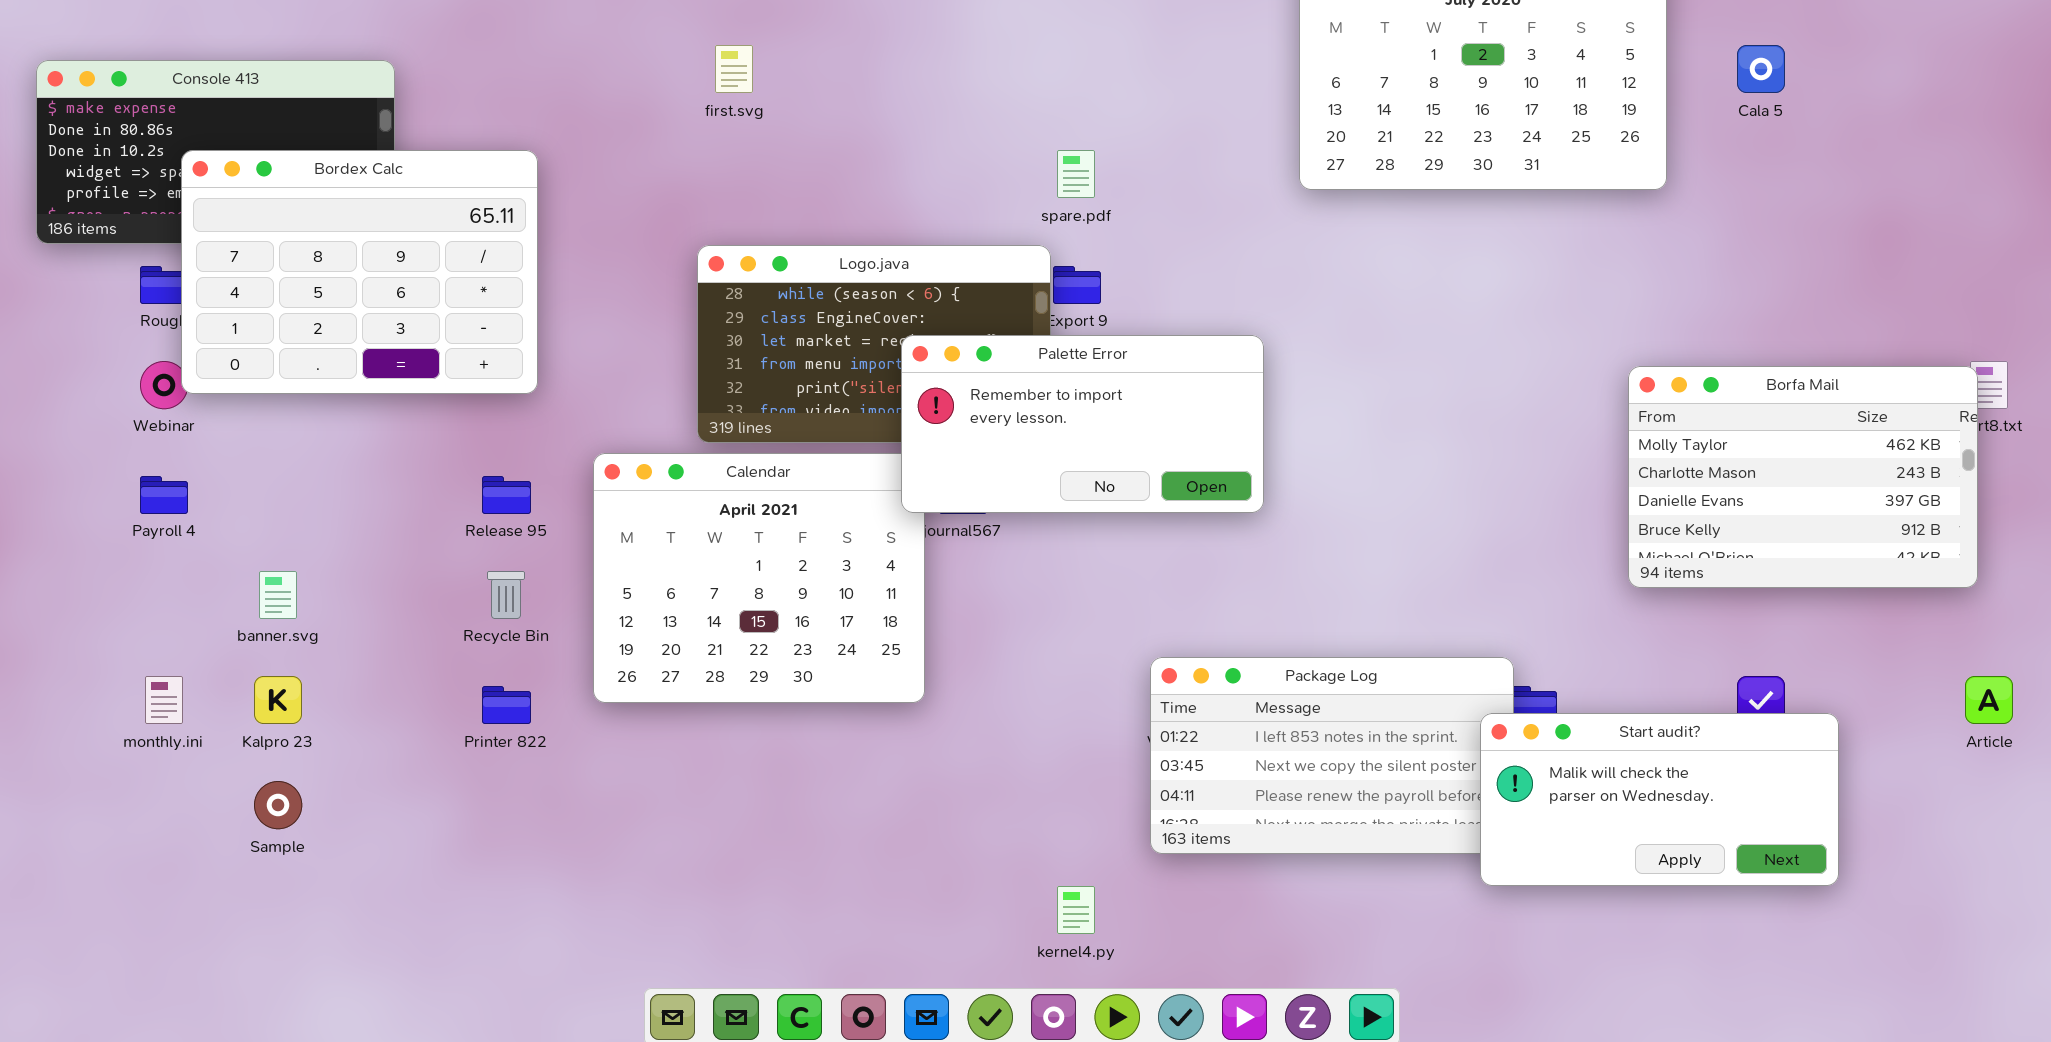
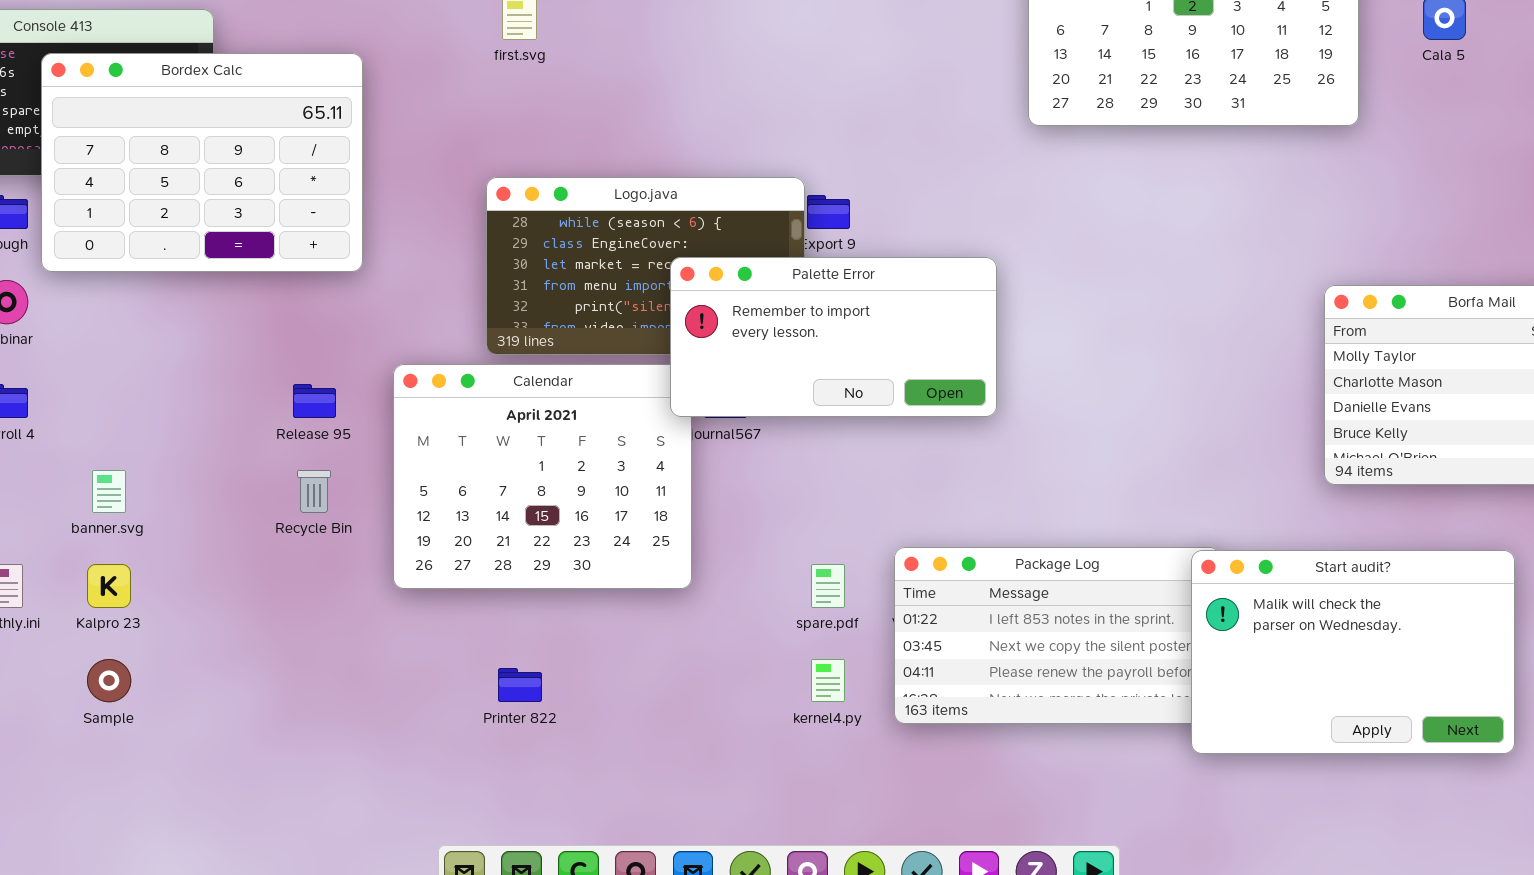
Bordex Calc: [181,150,538,394] -> [41,53,363,272], moved
spare.pdf: [1057,150,1095,198] -> [811,564,845,608], moved
Printer 822: [482,686,531,724] -> [498,668,542,702], moved
Start audit?: [1480,713,1839,886] -> [1191,550,1515,754], resized
kernel4.py: [1057,886,1095,934] -> [811,659,845,702], moved

